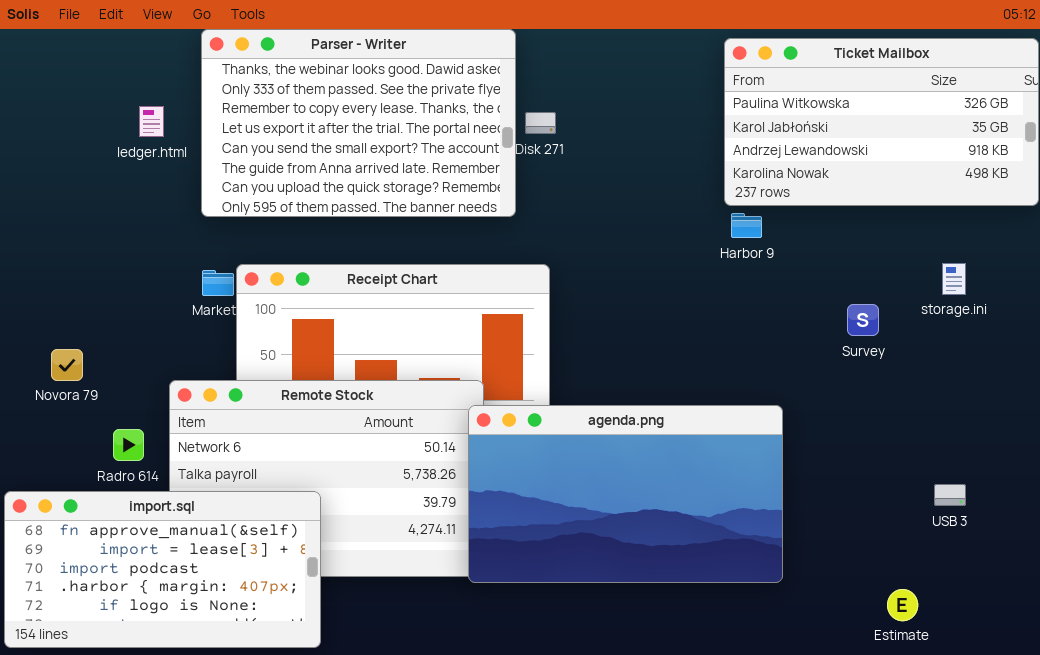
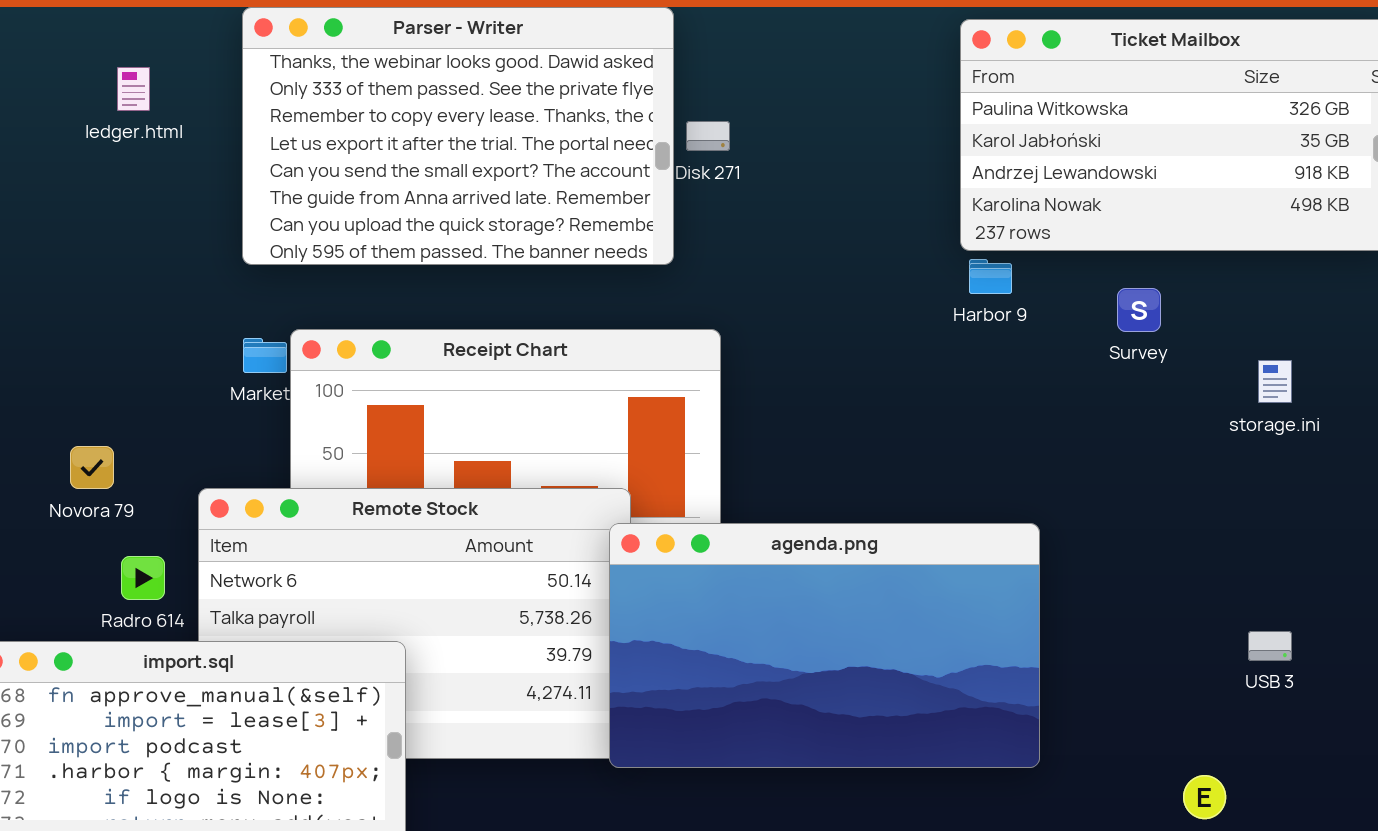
ledger.html: [139,106,164,137] -> [117,67,150,111], moved
storage.ini: [942,263,966,295] -> [1258,360,1292,403], moved
Survey: [847,304,879,336] -> [1117,288,1161,332], moved
Novora 79: [51,349,83,381] -> [70,446,114,489], moved

